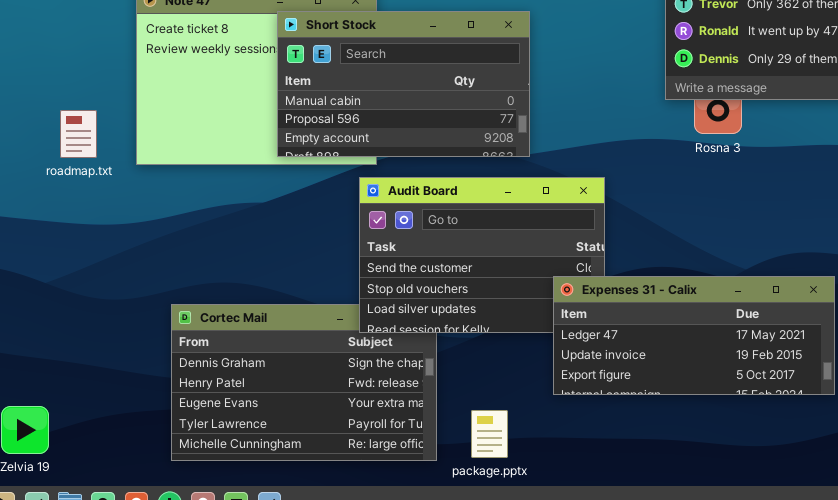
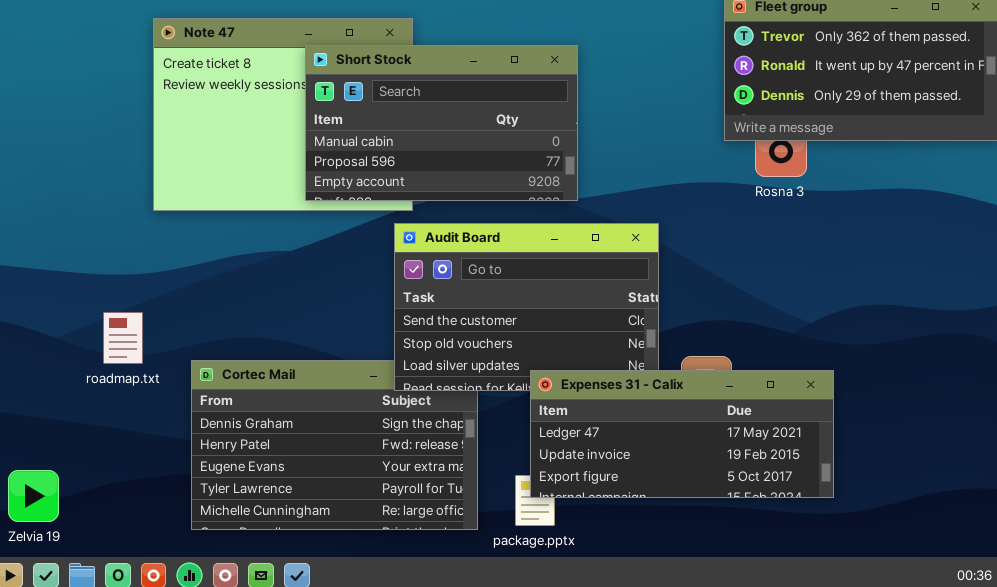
roadmap.txt: [60,110,97,158] -> [103,312,143,364], moved
Expenses 31 - Calix: [553,276,835,395] -> [530,370,834,498], moved

